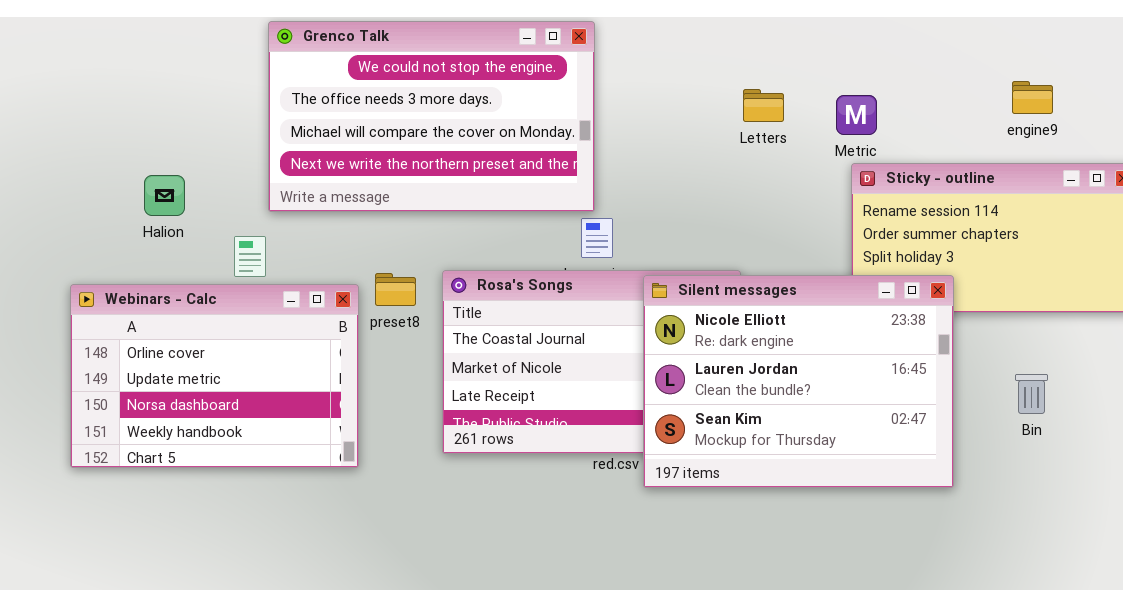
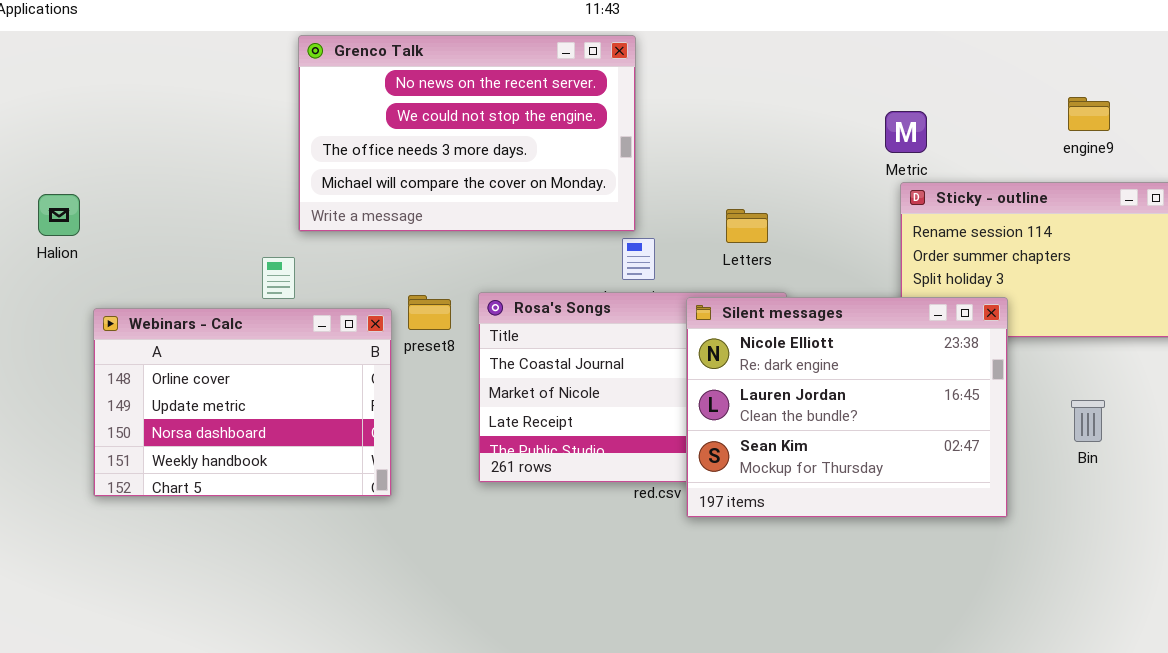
Grenco Talk: [268,21,595,212] -> [298,35,636,232], scrolled up 1 row
Letters: [743,89,784,122] -> [726,209,768,243], moved
Halion: [144,175,185,216] -> [38,194,80,236], moved

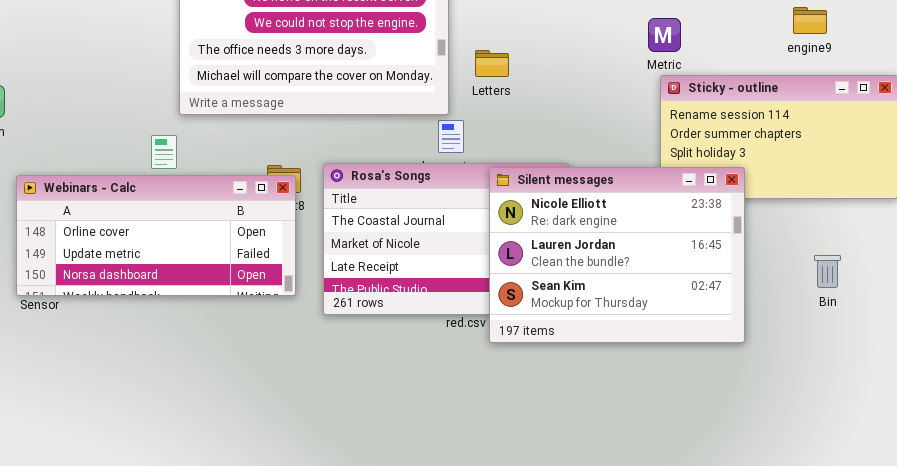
Letters: [726,209,768,243] -> [475,50,509,77], moved
Webinars - Calc: [93,308,392,497] -> [16,175,296,296], resized
Bin: [1071,400,1105,442] -> [814,255,841,288], moved

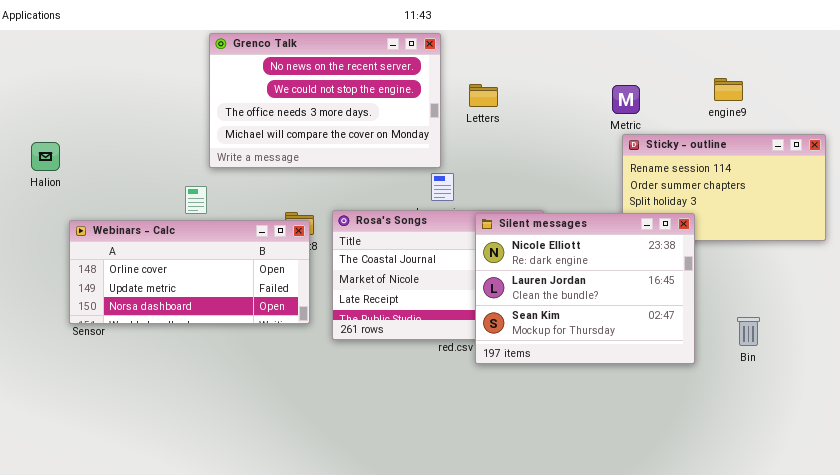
engine9: [793,7,827,34] -> [714,78,743,101], moved
Letters: [475,50,509,77] -> [469,84,498,107], moved
Bin: [814,255,841,288] -> [737,317,760,346], moved

